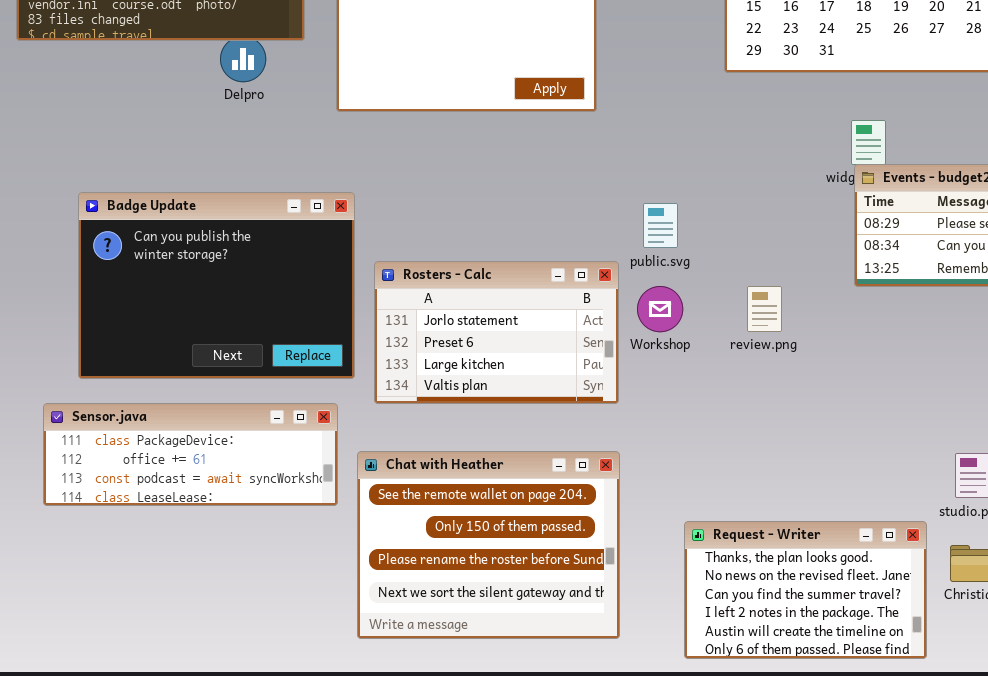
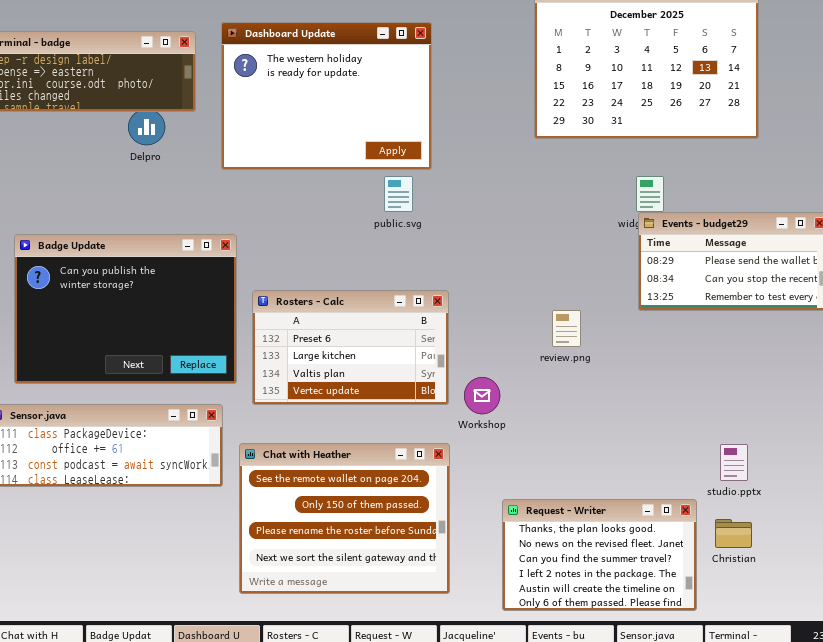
public.svg: [643,203,678,248] -> [384,176,413,212], moved
Rosters - Calc: [374,261,619,404] -> [252,290,449,405], scrolled down 1 row
Workshop: [637,286,683,332] -> [464,377,500,414], moved

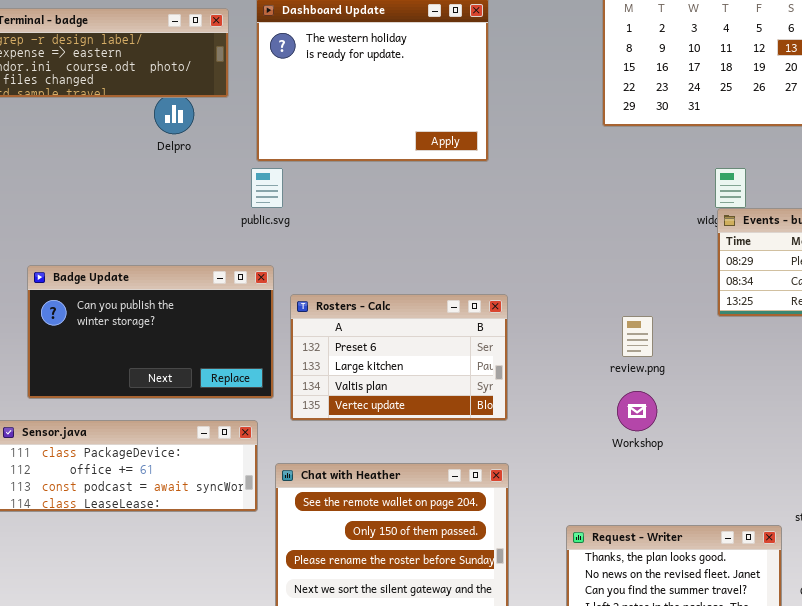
public.svg: [384,176,413,212] -> [251,168,283,208], moved
Badge Update: [14,234,237,384] -> [27,265,274,399], resized
Workshop: [464,377,500,414] -> [617,391,657,431], moved

